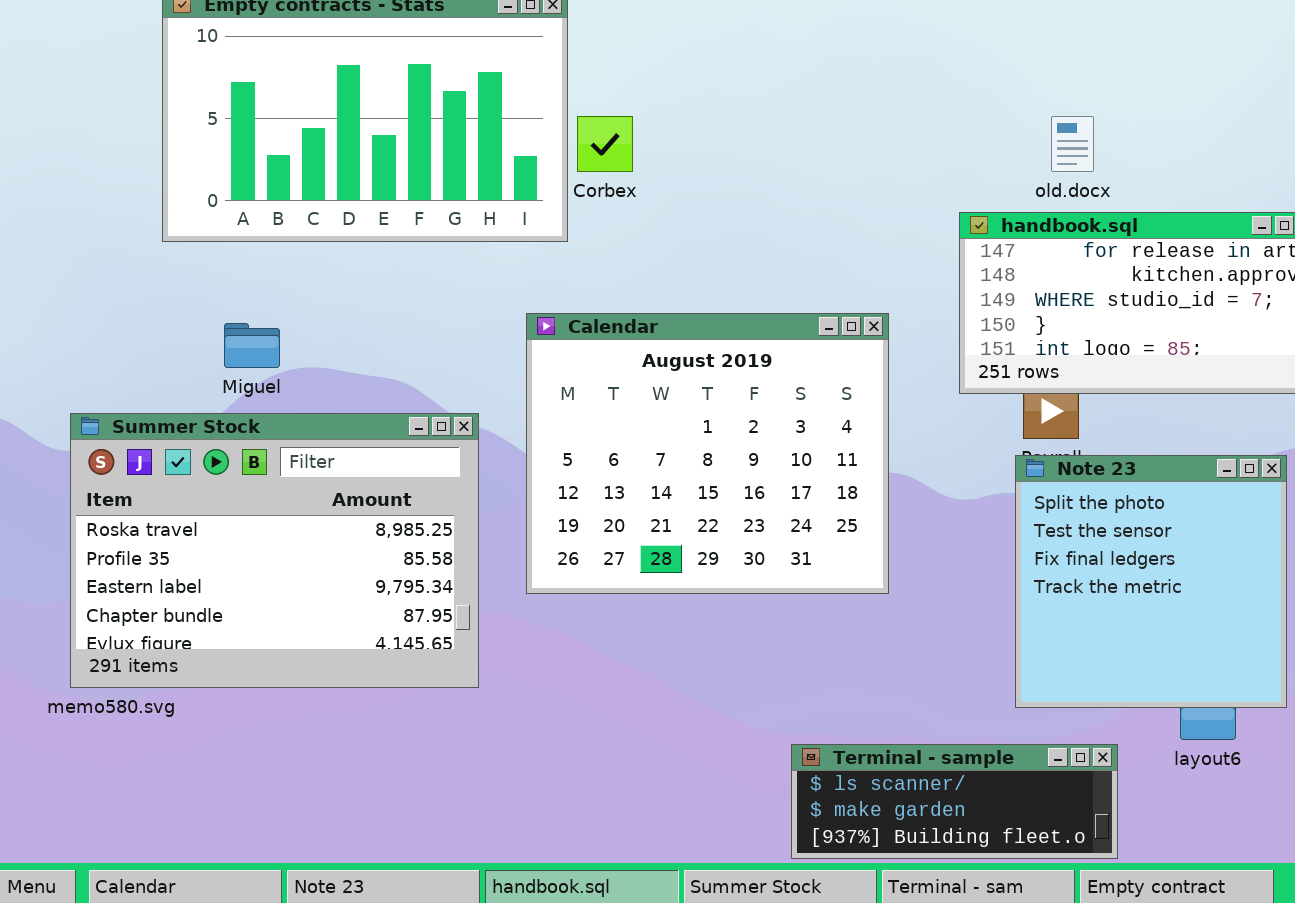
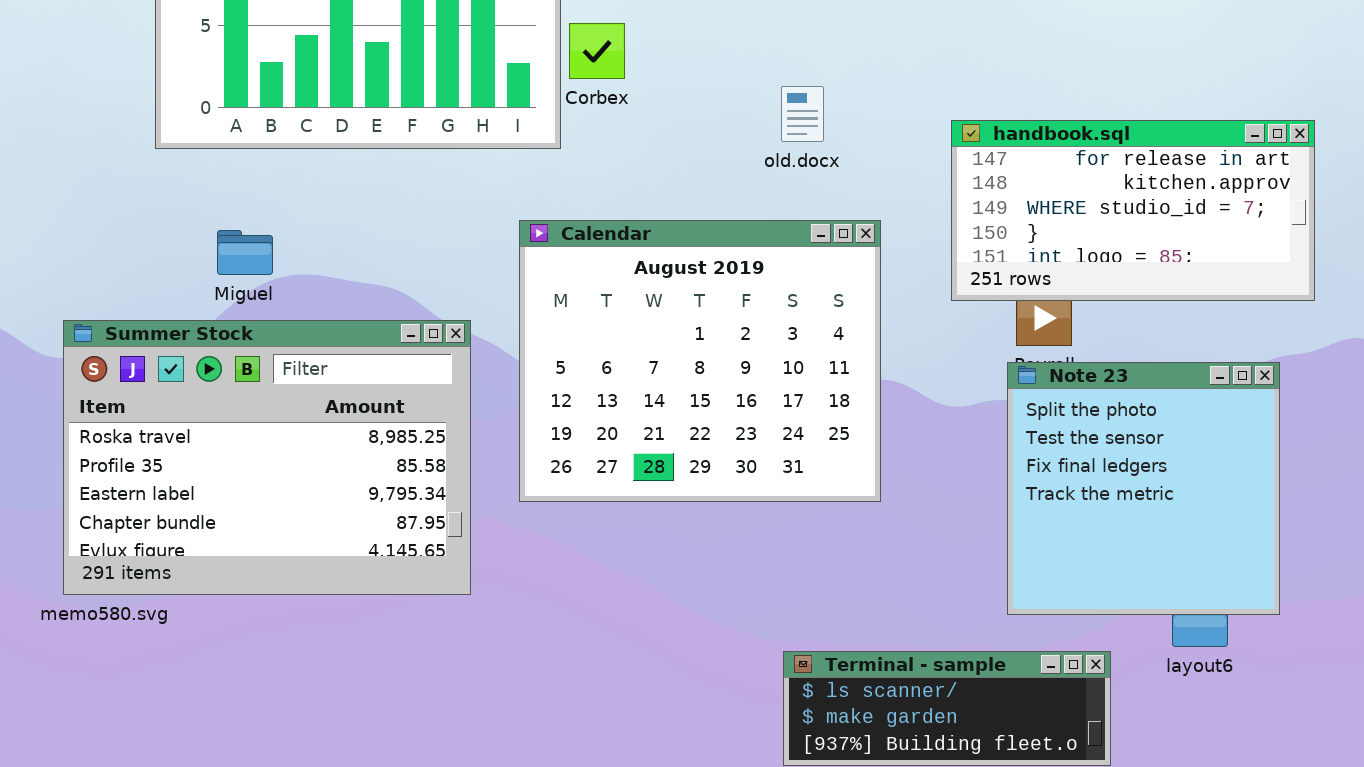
old.docx: [1051,116,1094,172] -> [781,86,824,142], moved

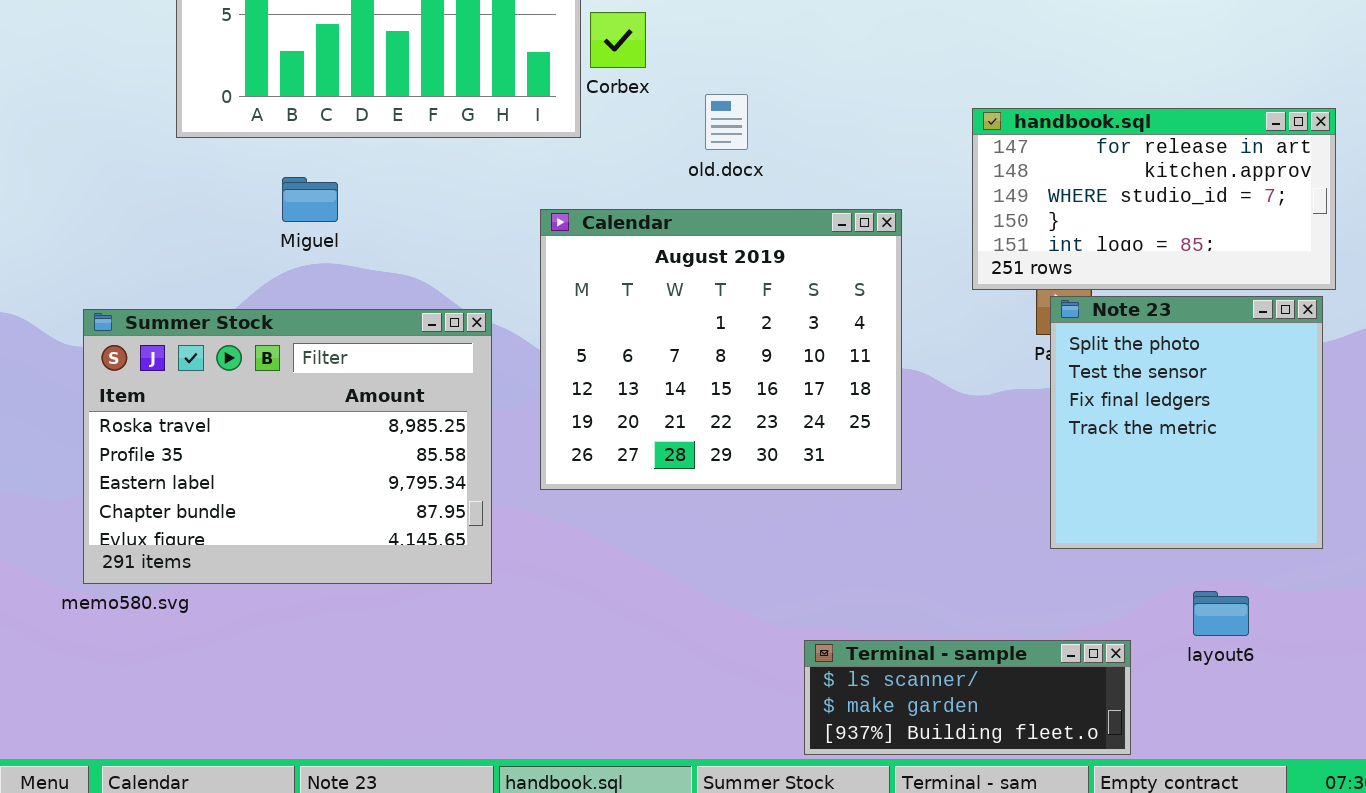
old.docx: [781,86,824,142] -> [705,94,748,150], moved
Miguel: [217,230,273,275] -> [282,177,338,222], moved
Note 23: [1007,362,1280,615] -> [1050,296,1323,549], moved

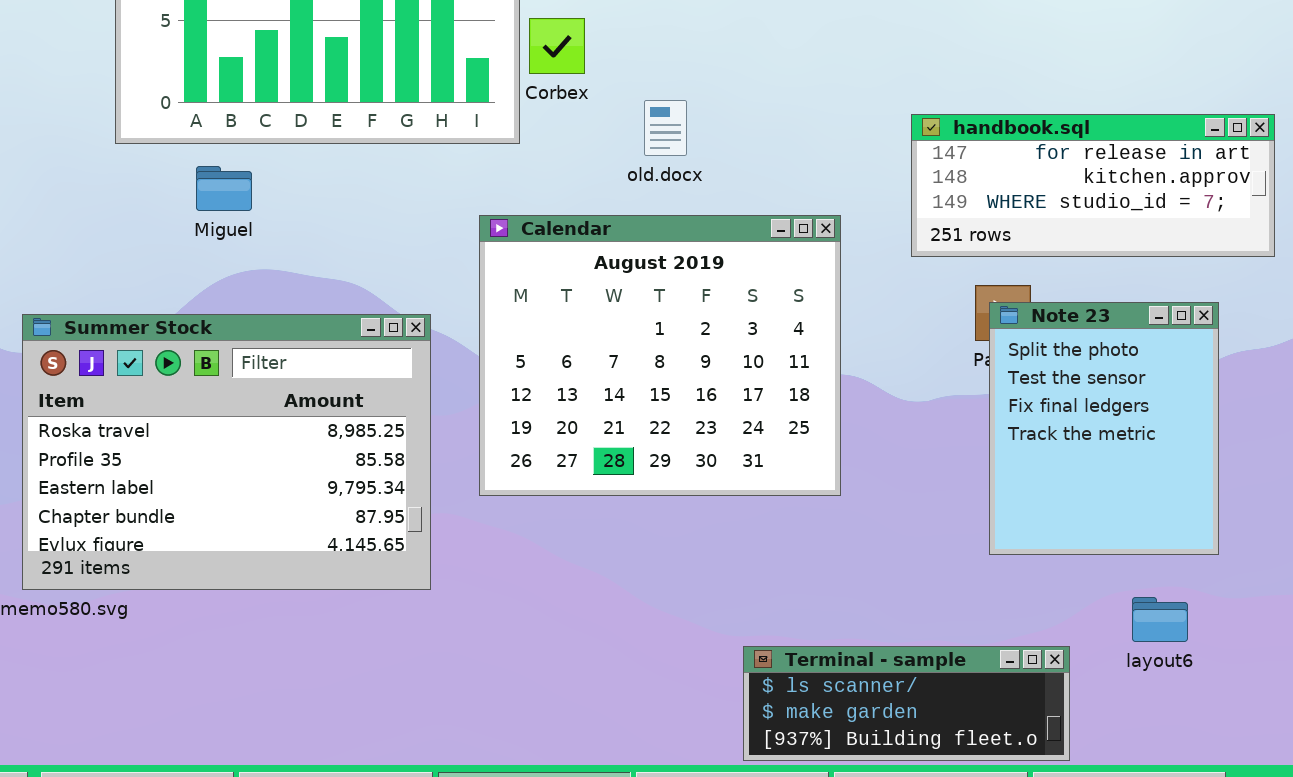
handbook.sql: [972,108,1336,290] -> [911,114,1275,257], resized
Miguel: [282,177,338,222] -> [196,166,252,211], moved
Note 23: [1050,296,1323,549] -> [989,302,1219,555], resized

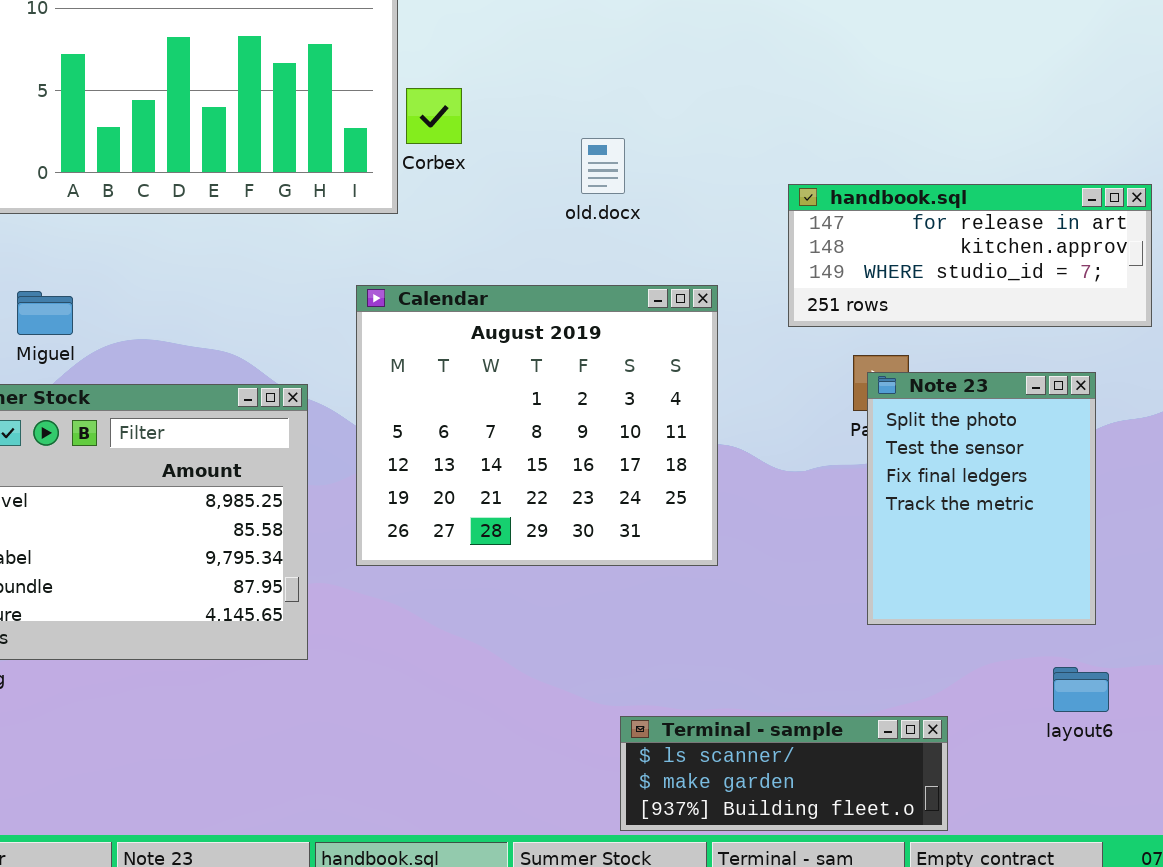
old.docx: [644,100,687,156] -> [581,138,625,194], moved
Miguel: [196,166,252,211] -> [17,291,73,335], moved
layout6: [1132,597,1188,642] -> [1053,667,1109,712], moved

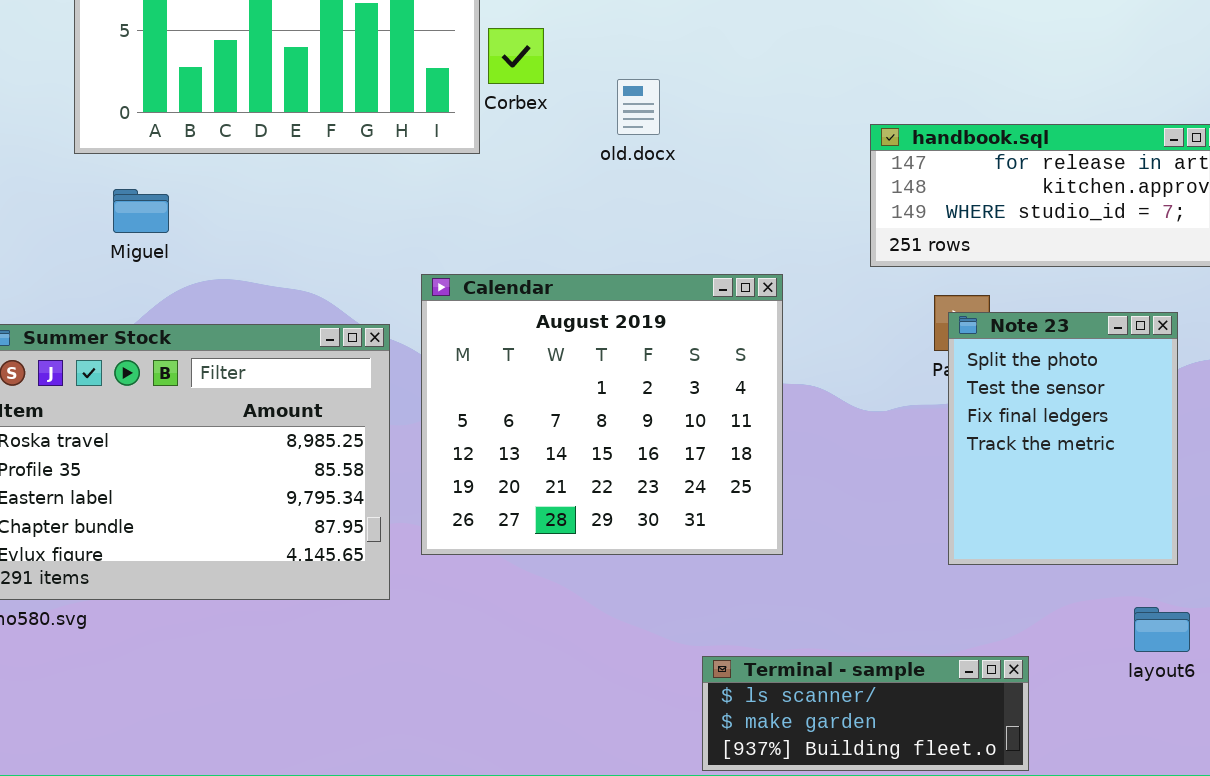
old.docx: [581,138,625,194] -> [617,79,660,135], moved
Calendar: [356,285,718,566] -> [421,274,783,555], moved
Miguel: [17,291,73,335] -> [113,189,169,233], moved

